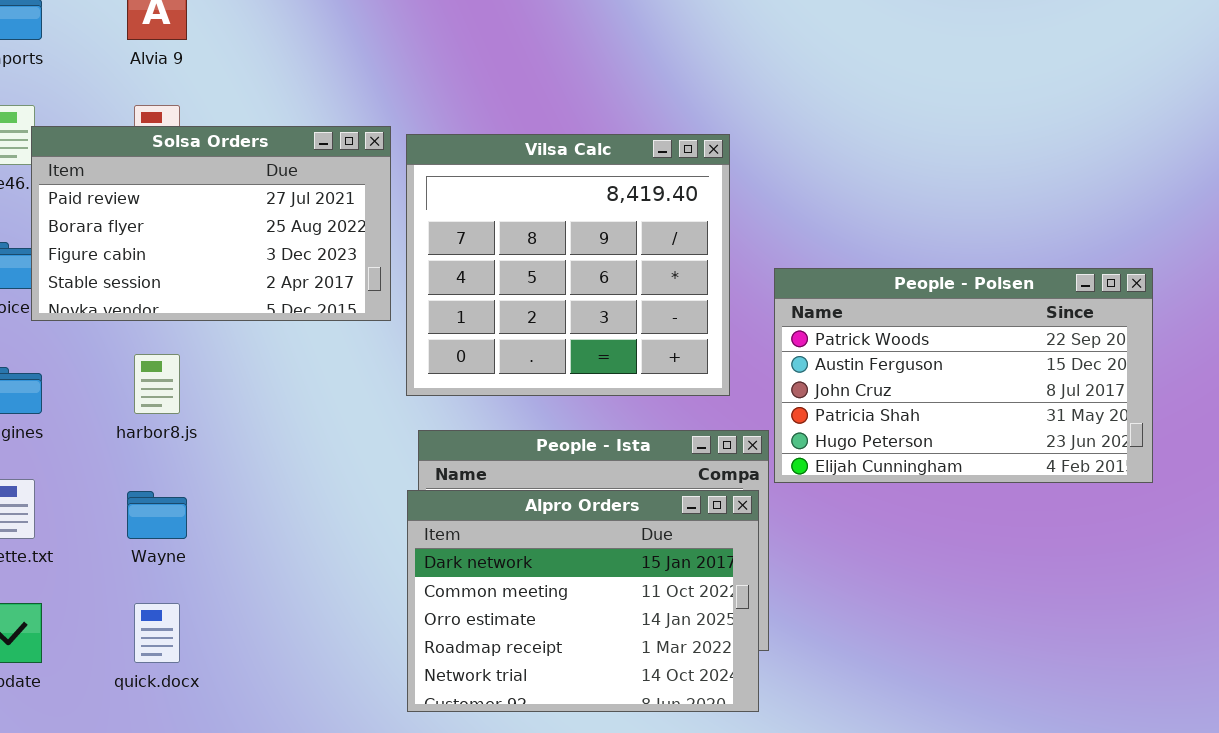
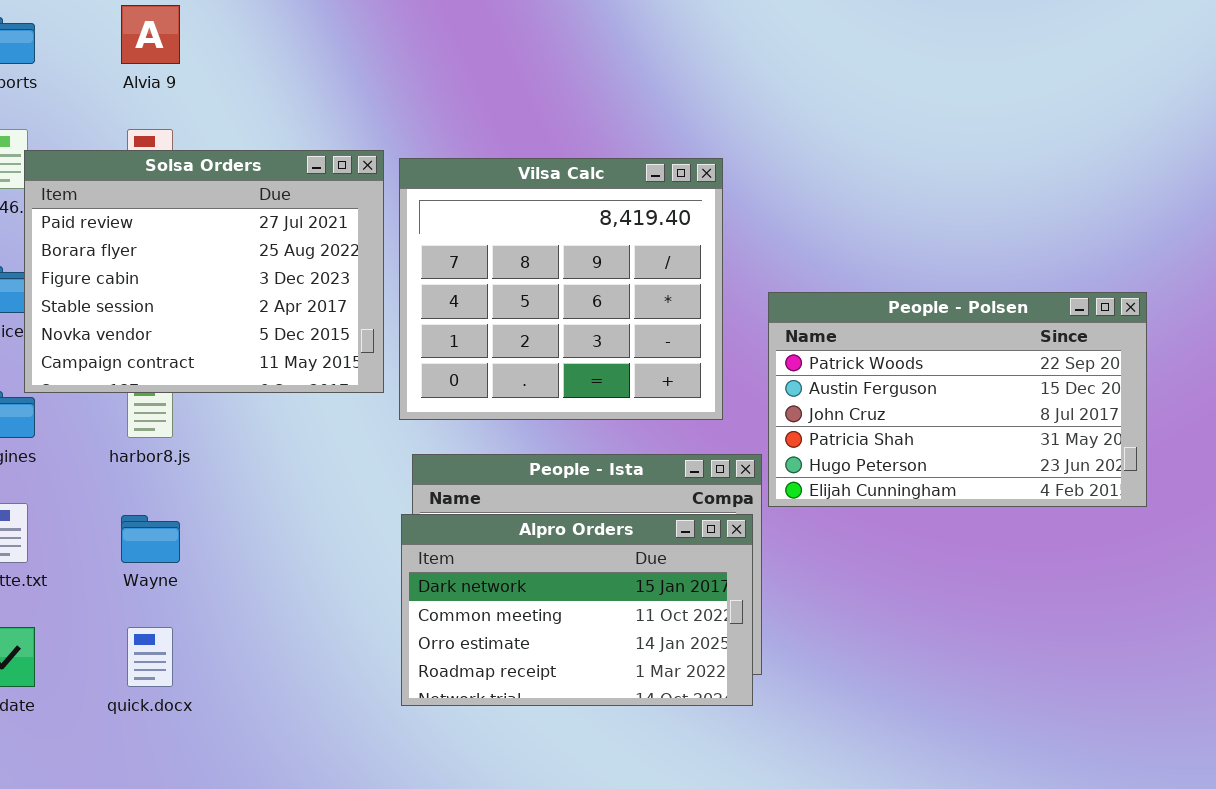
Solsa Orders: [31,126,391,321] -> [24,150,384,393], resized
Alpro Orders: [407,490,759,712] -> [401,514,753,706], resized

